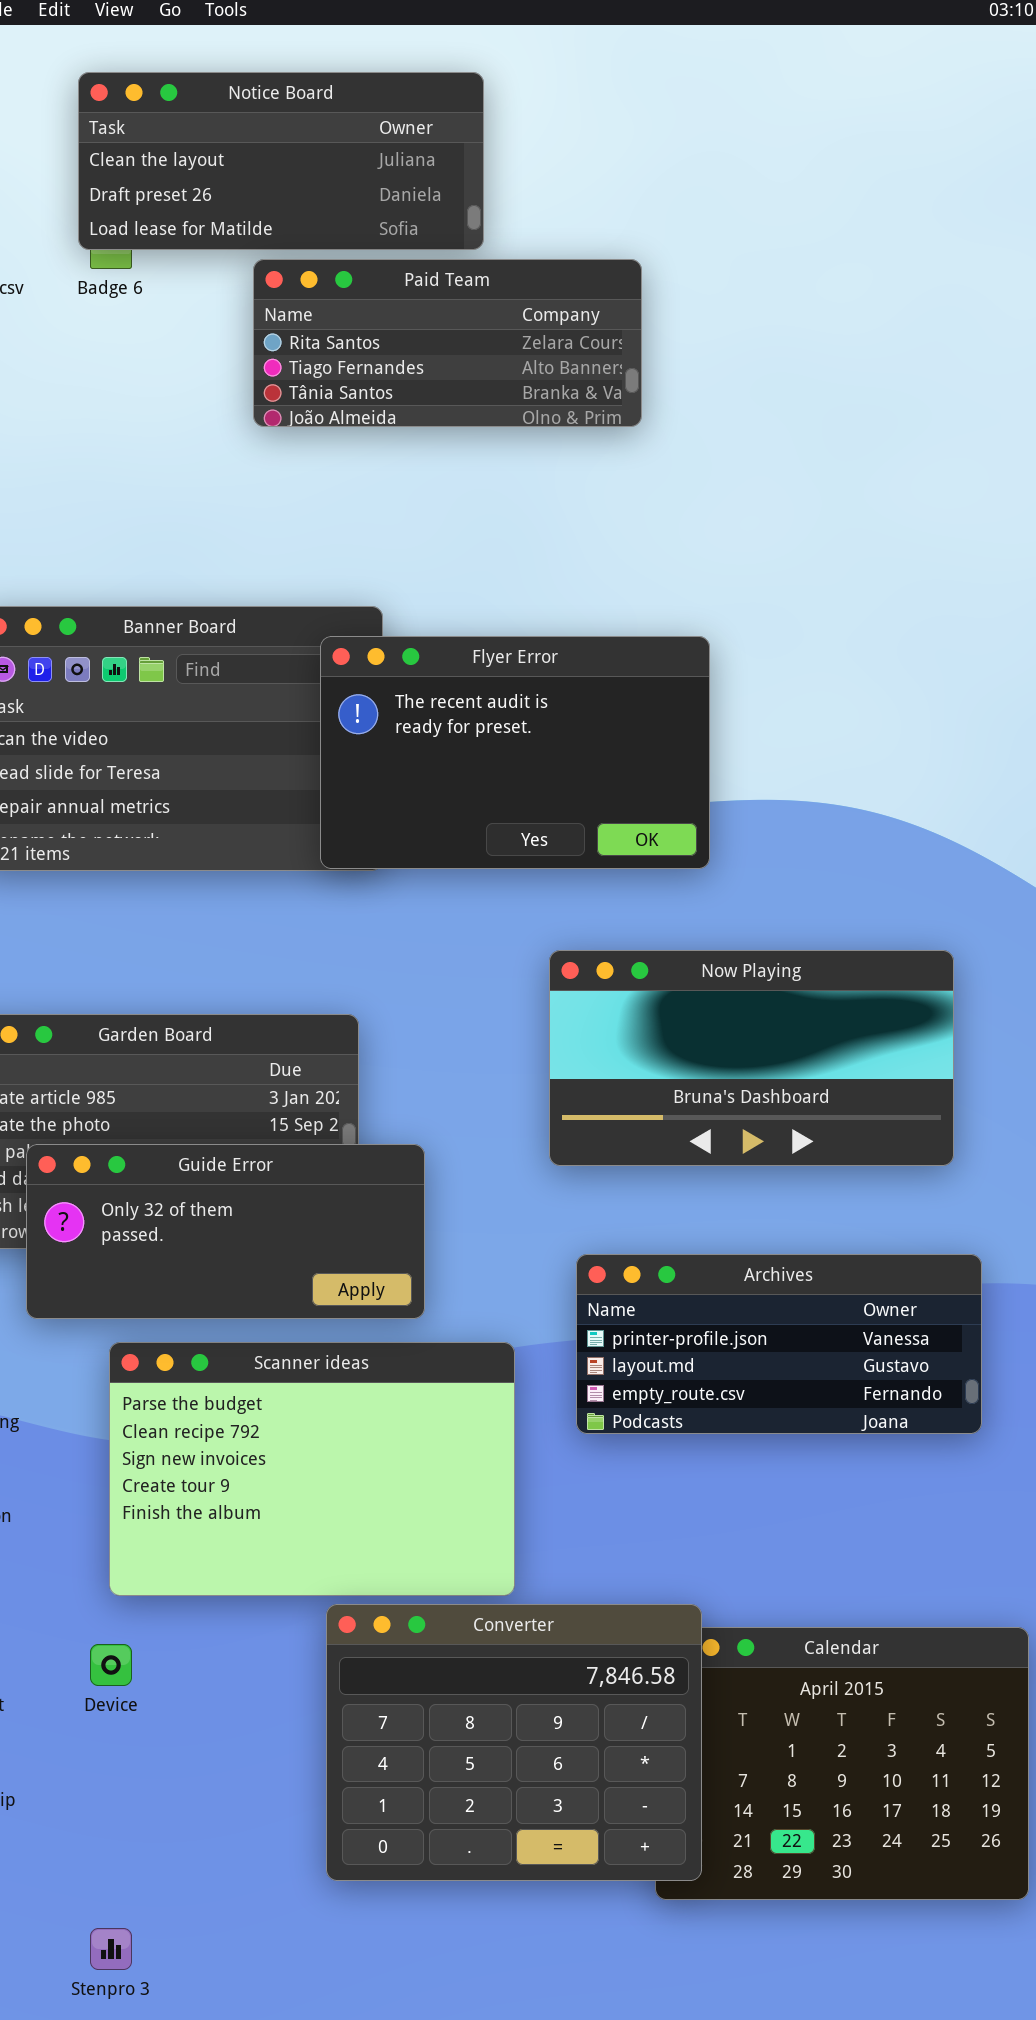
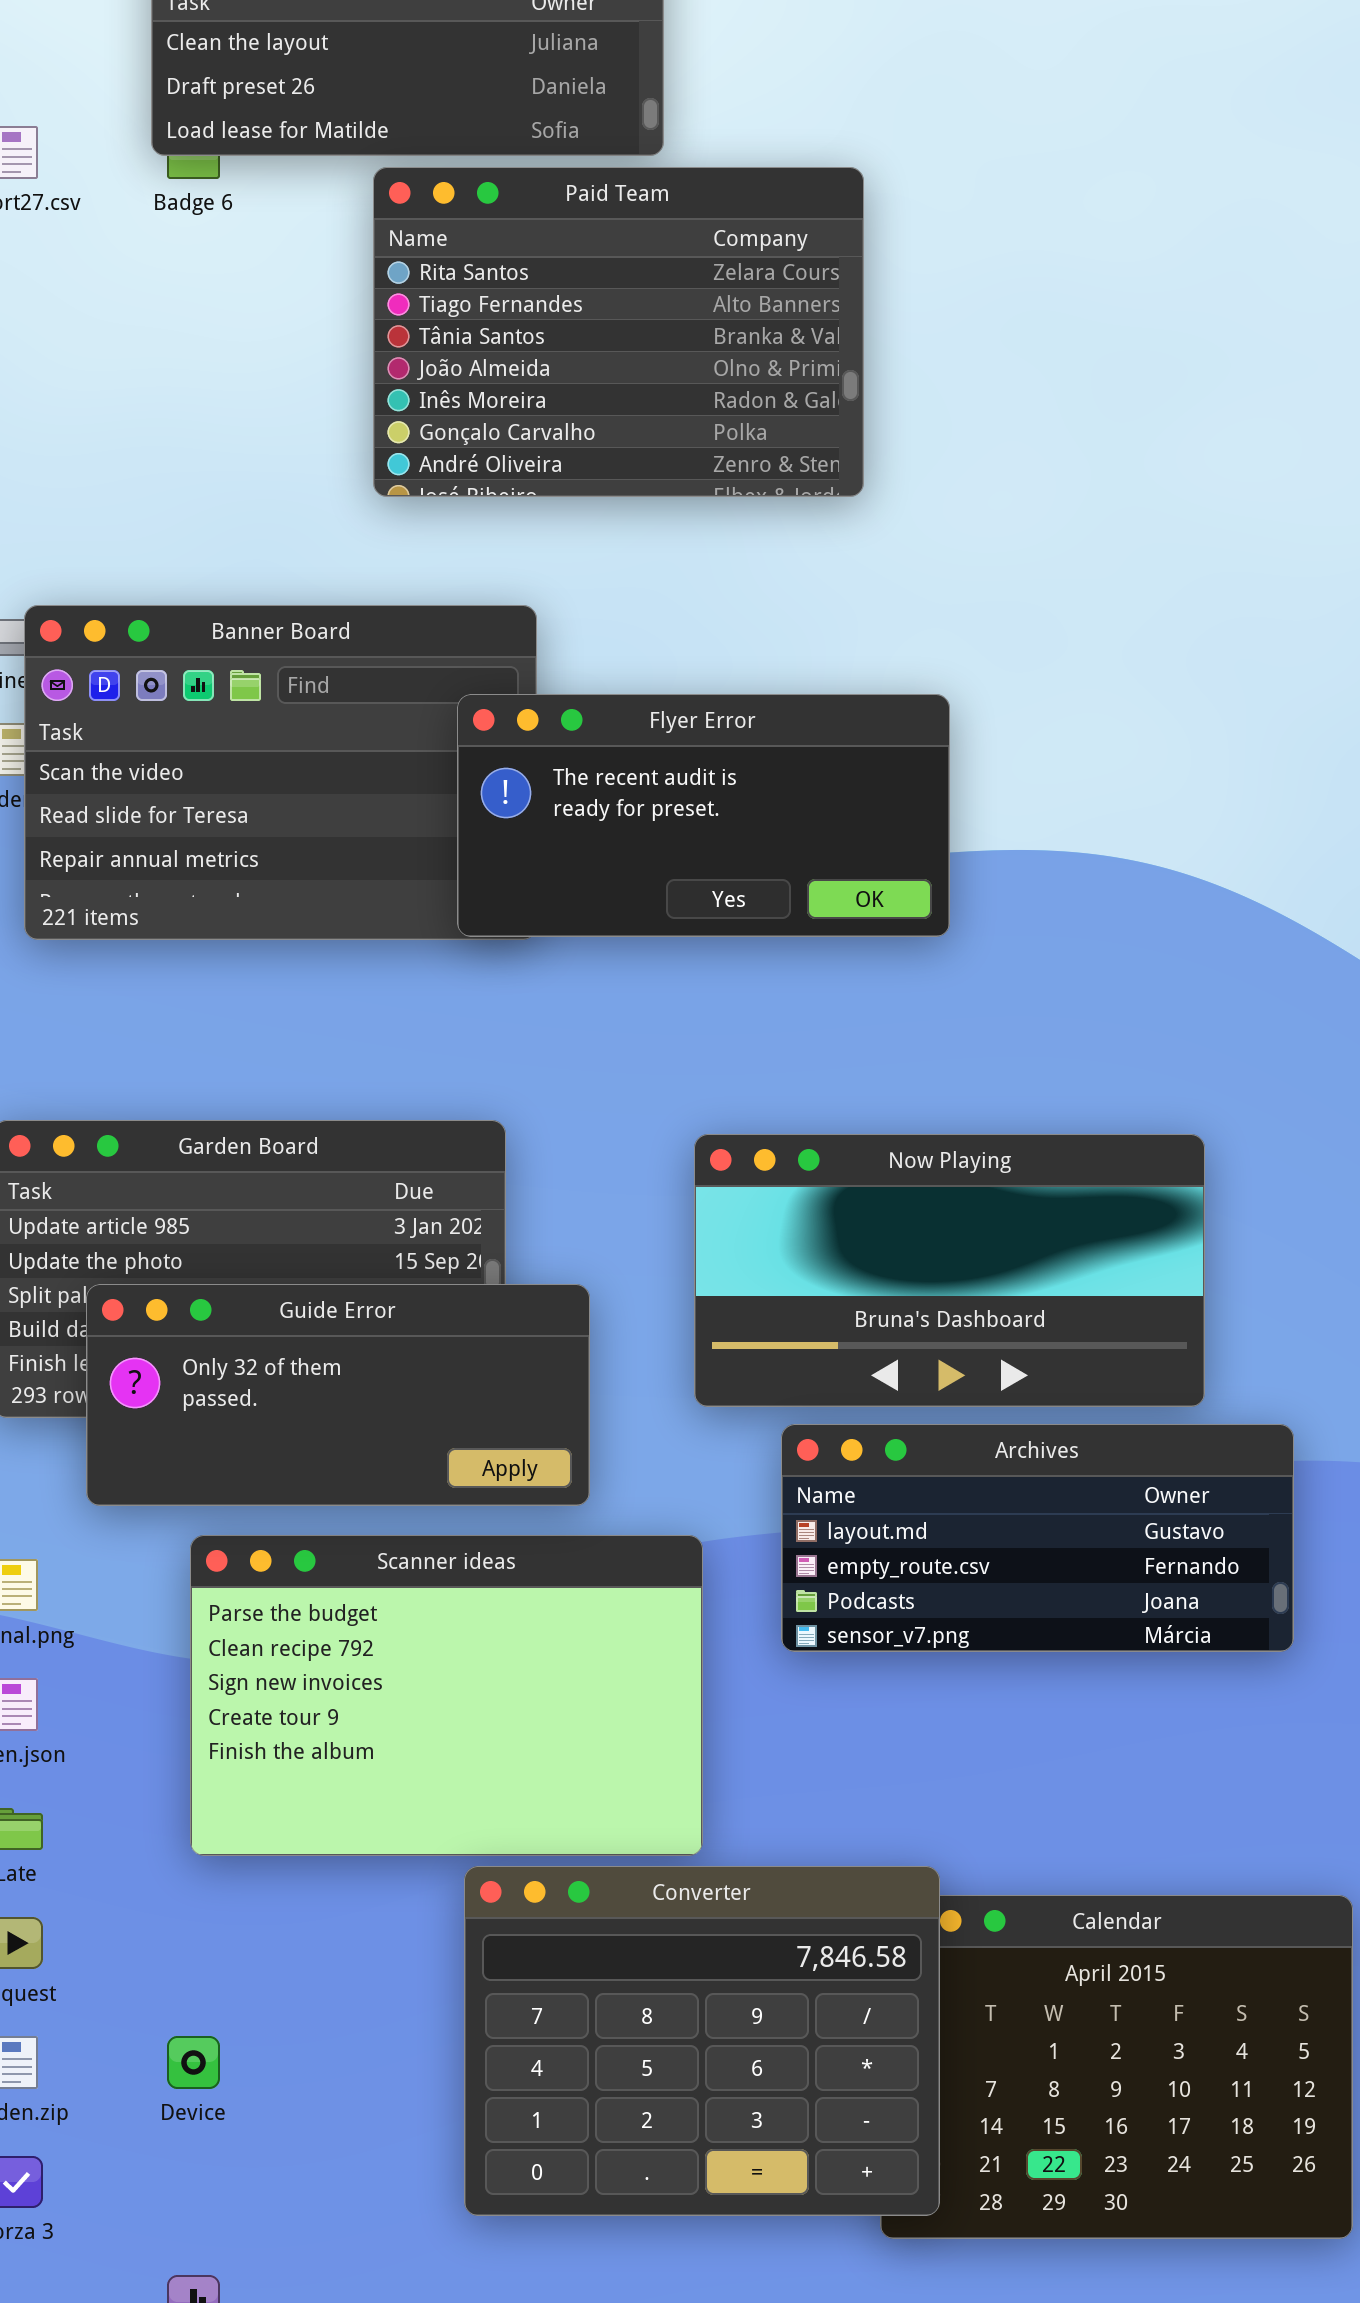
Paid Team: [253,259,642,427] -> [373,167,864,497], resized
Flyer Error: [320,636,710,869] -> [457,694,950,937], resized
Now Playing: [549,950,954,1166] -> [694,1134,1205,1407], moved
Archives: [576,1254,982,1434] -> [781,1424,1294,1652], scrolled down 1 row
Device: [90,1644,132,1686] -> [167,2036,220,2089], moved

